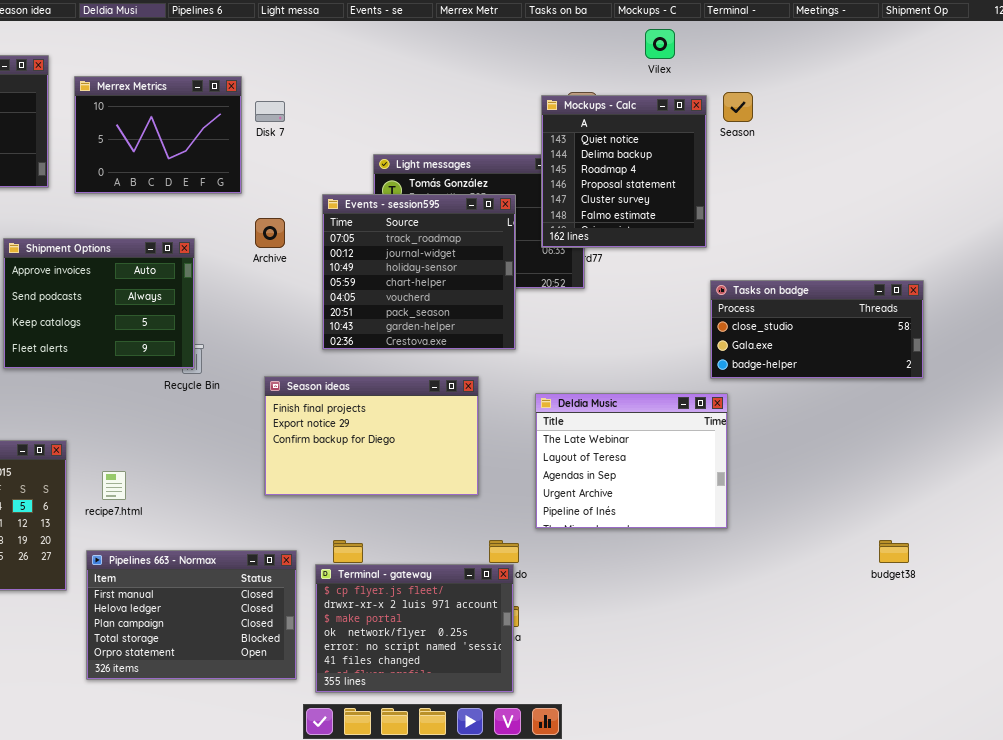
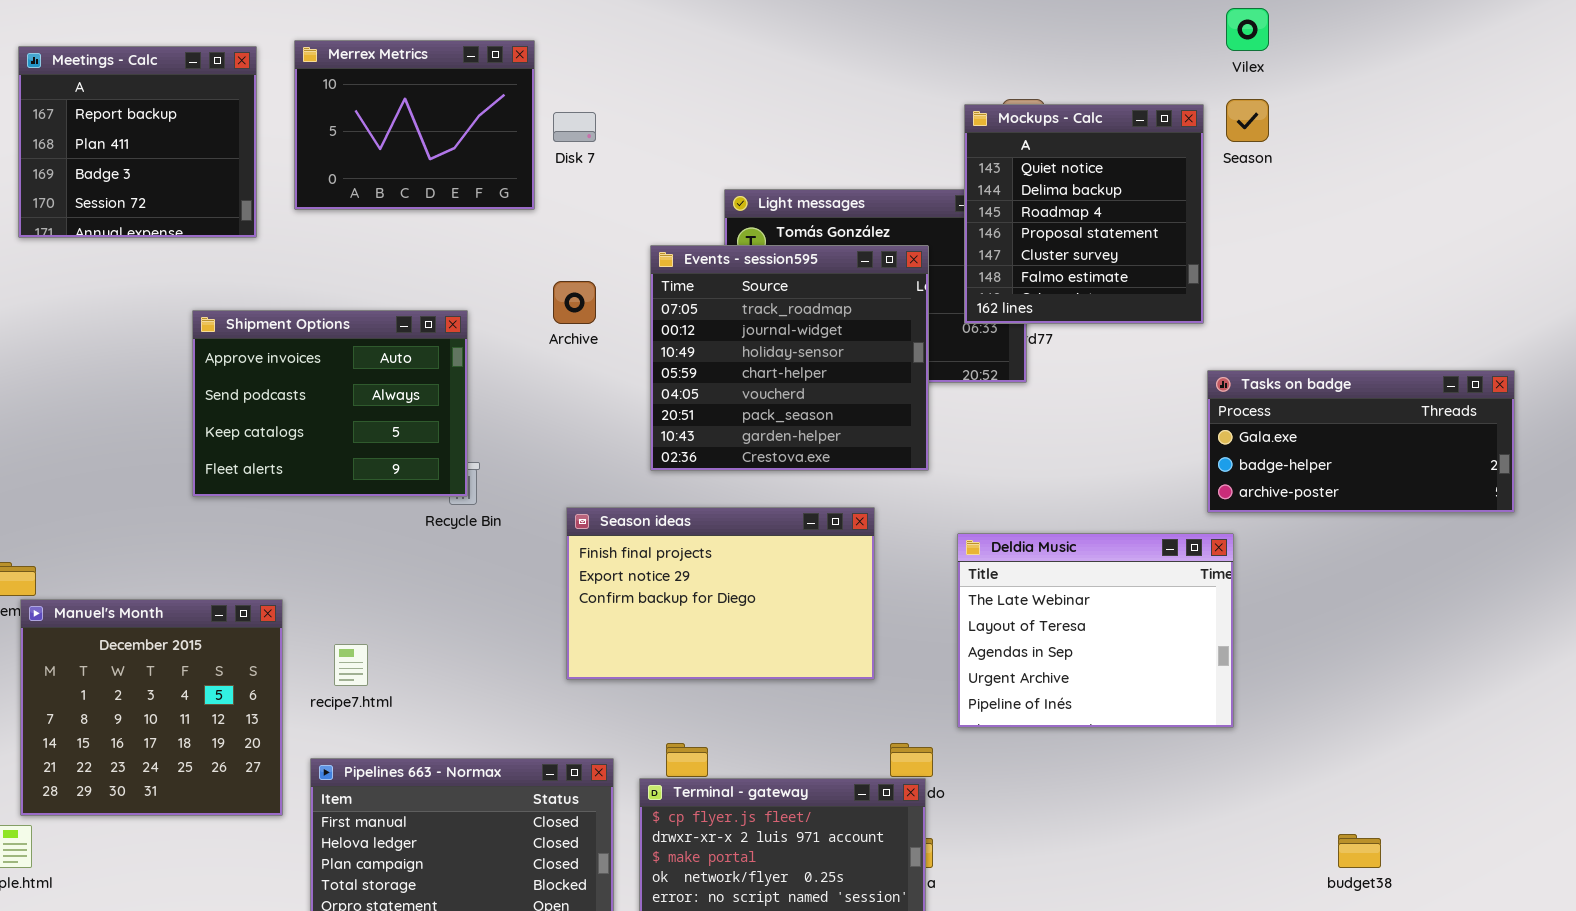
Vilex: [645,29,675,59] -> [1226,8,1269,51], moved
Merrex Metrics: [74,76,242,194] -> [294,40,535,210], moved
Tasks on badge: [710,280,924,379] -> [1207,370,1515,513], scrolled down 1 row
budget38: [879,540,909,563] -> [1338,834,1381,868], moved

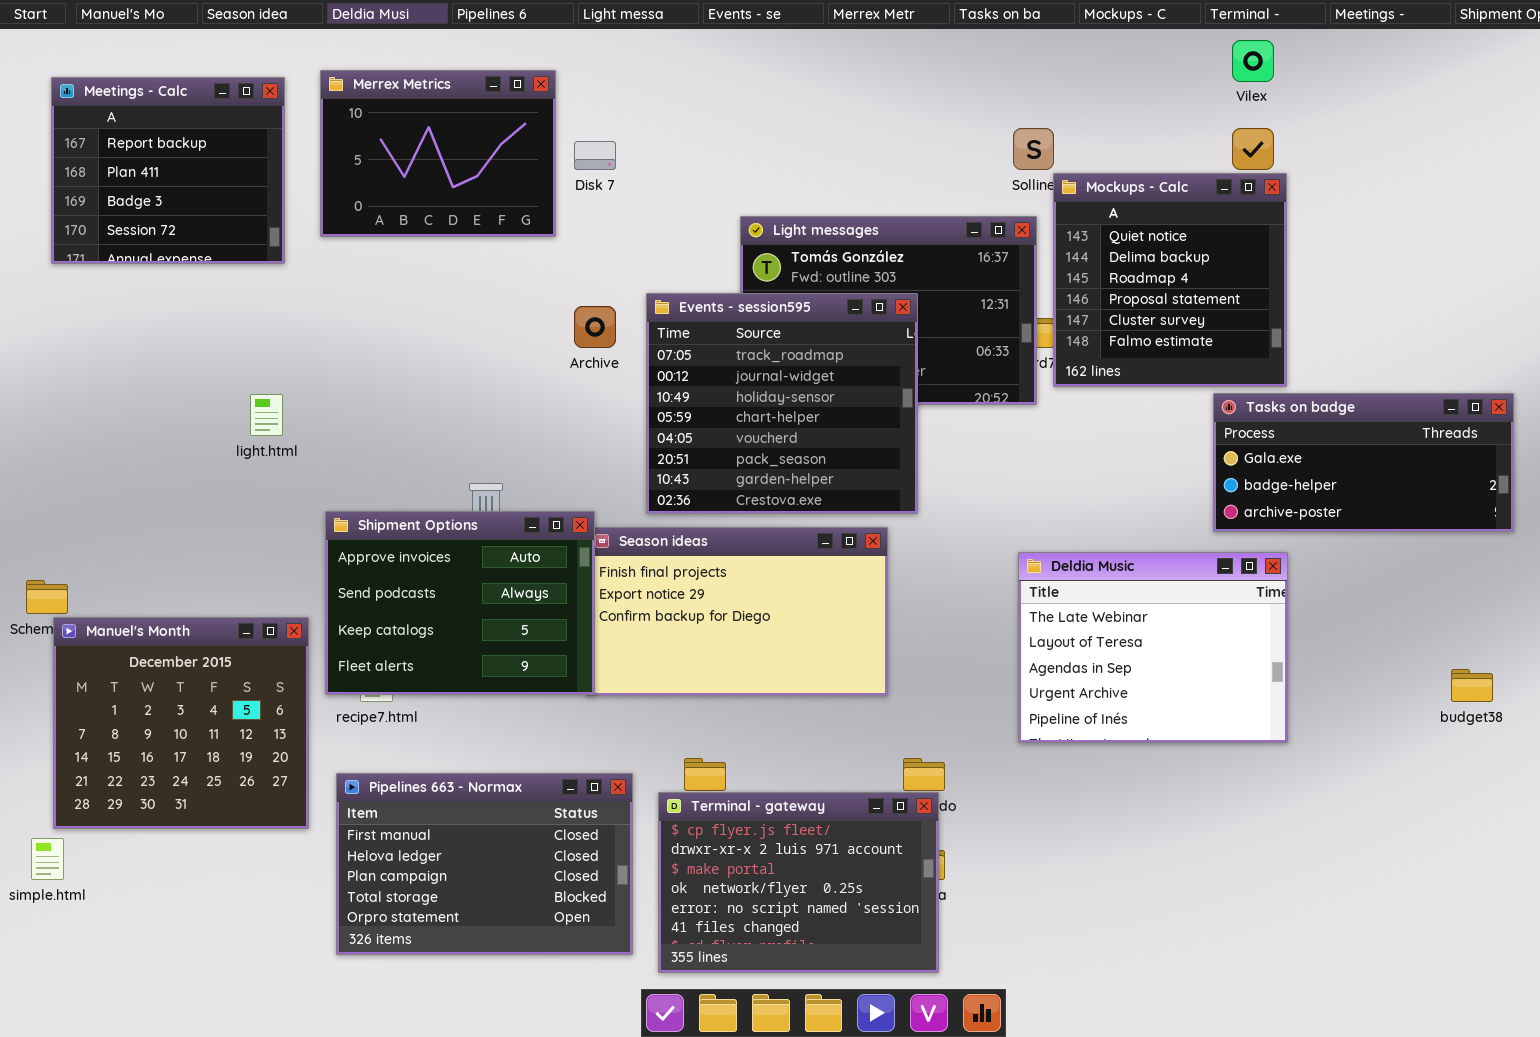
Mockups - Calc: [964,104,1204,324] -> [1053,173,1287,387], moved
Events - session595: [650,245,929,471] -> [646,293,918,514], moved
Shipment Options: [192,310,468,497] -> [325,511,595,695], moved
Deldia Music: [957,533,1234,728] -> [1018,552,1288,743], moved
budget38: [1338,834,1381,868] -> [1451,669,1493,702], moved

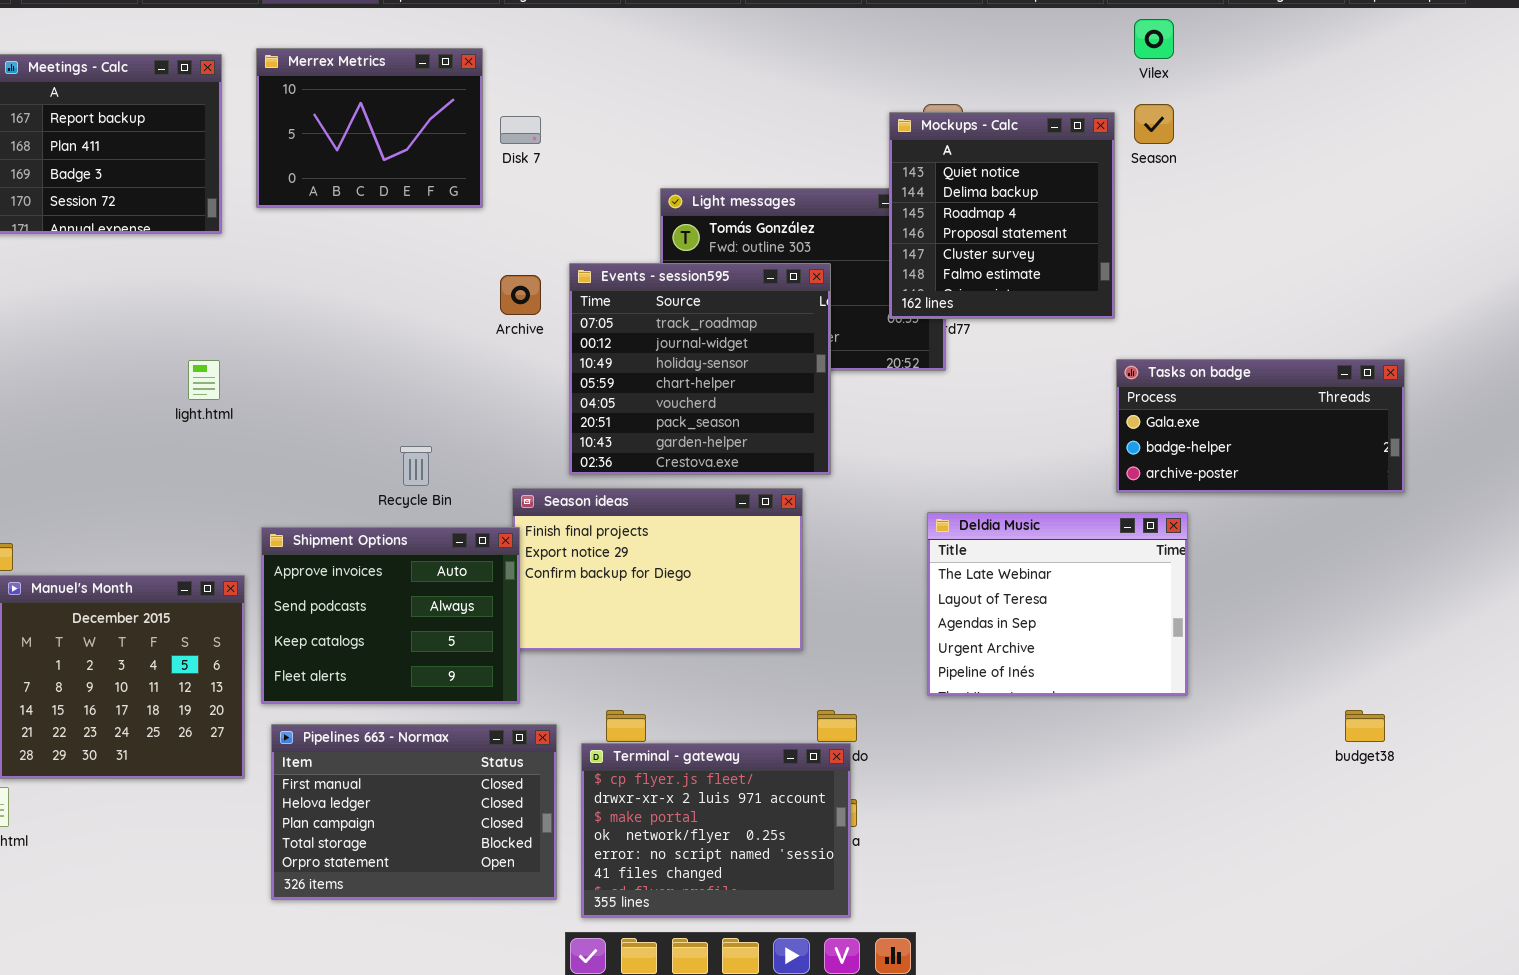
Mockups - Calc: [1053,173,1287,387] -> [889,112,1115,319], moved
Shipment Options: [325,511,595,695] -> [261,527,520,704], moved
budget38: [1451,669,1493,702] -> [1345,710,1385,742], moved

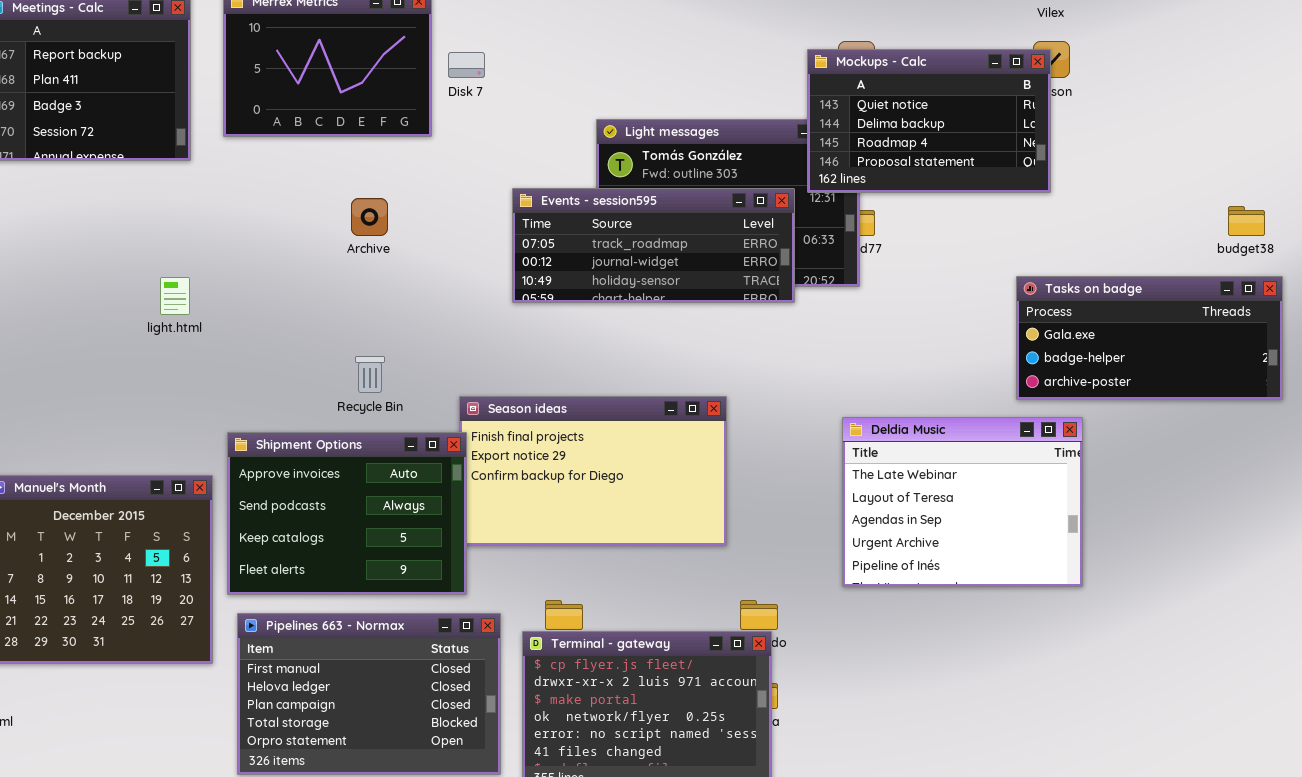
Mockups - Calc: [889,112,1115,319] -> [807,49,1051,193], resized
Events - session595: [569,263,831,475] -> [512,188,795,303], resized
Archive: [500,275,541,315] -> [351,198,388,236], moved
budget38: [1345,710,1385,742] -> [1228,206,1265,236], moved

